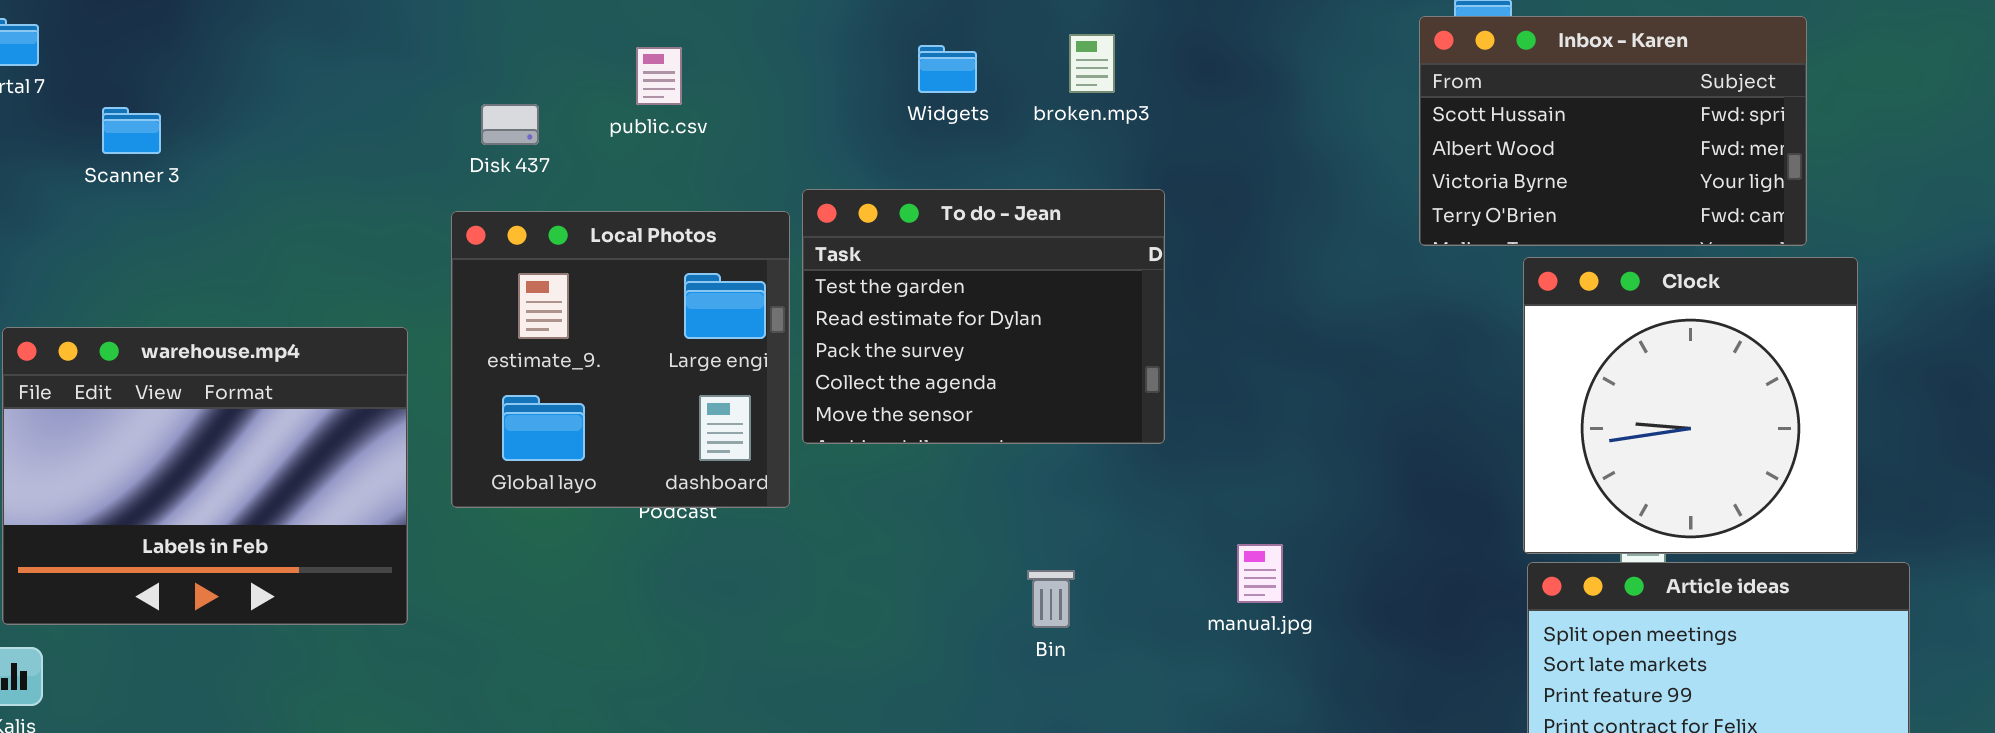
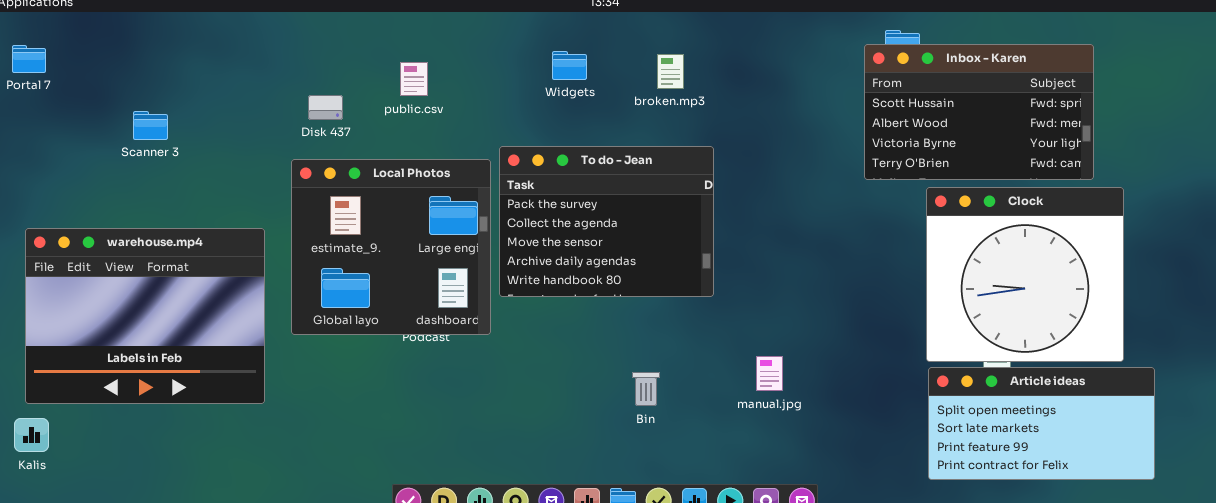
Widgets: [918,45,977,93] -> [552,51,587,80], moved
Scanner 3: [102,107,161,154] -> [133,111,168,140], moved
To do - Jean: [802,189,1165,444] -> [499,146,714,297], scrolled down 2 rows

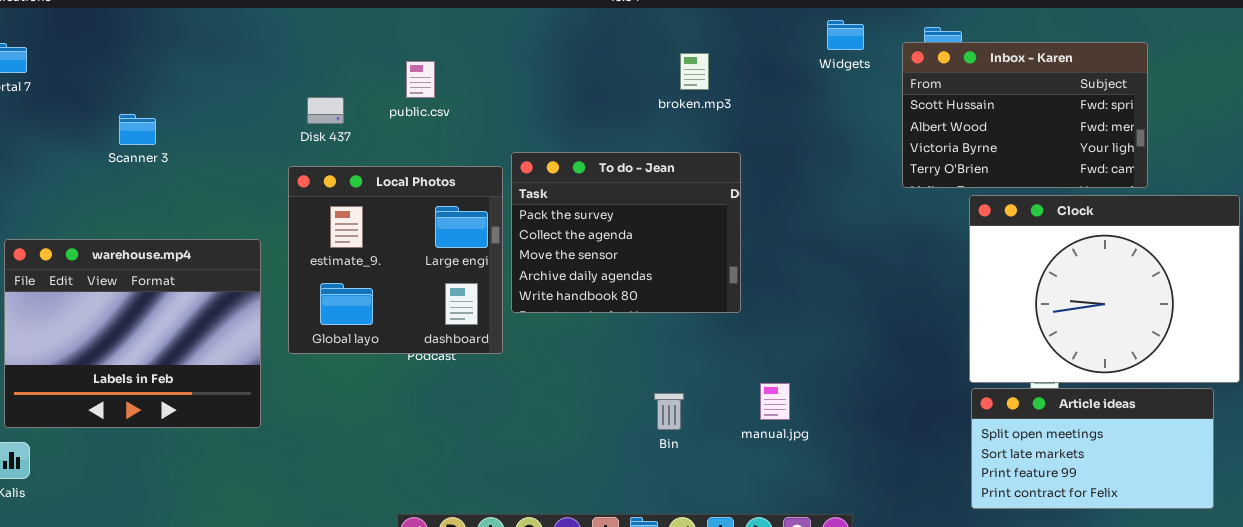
Widgets: [552,51,587,80] -> [827,20,864,50], moved
Clock: [926,187,1124,362] -> [969,195,1240,383], resized
manual.jpg: [756,356,783,391] -> [760,383,790,420], moved

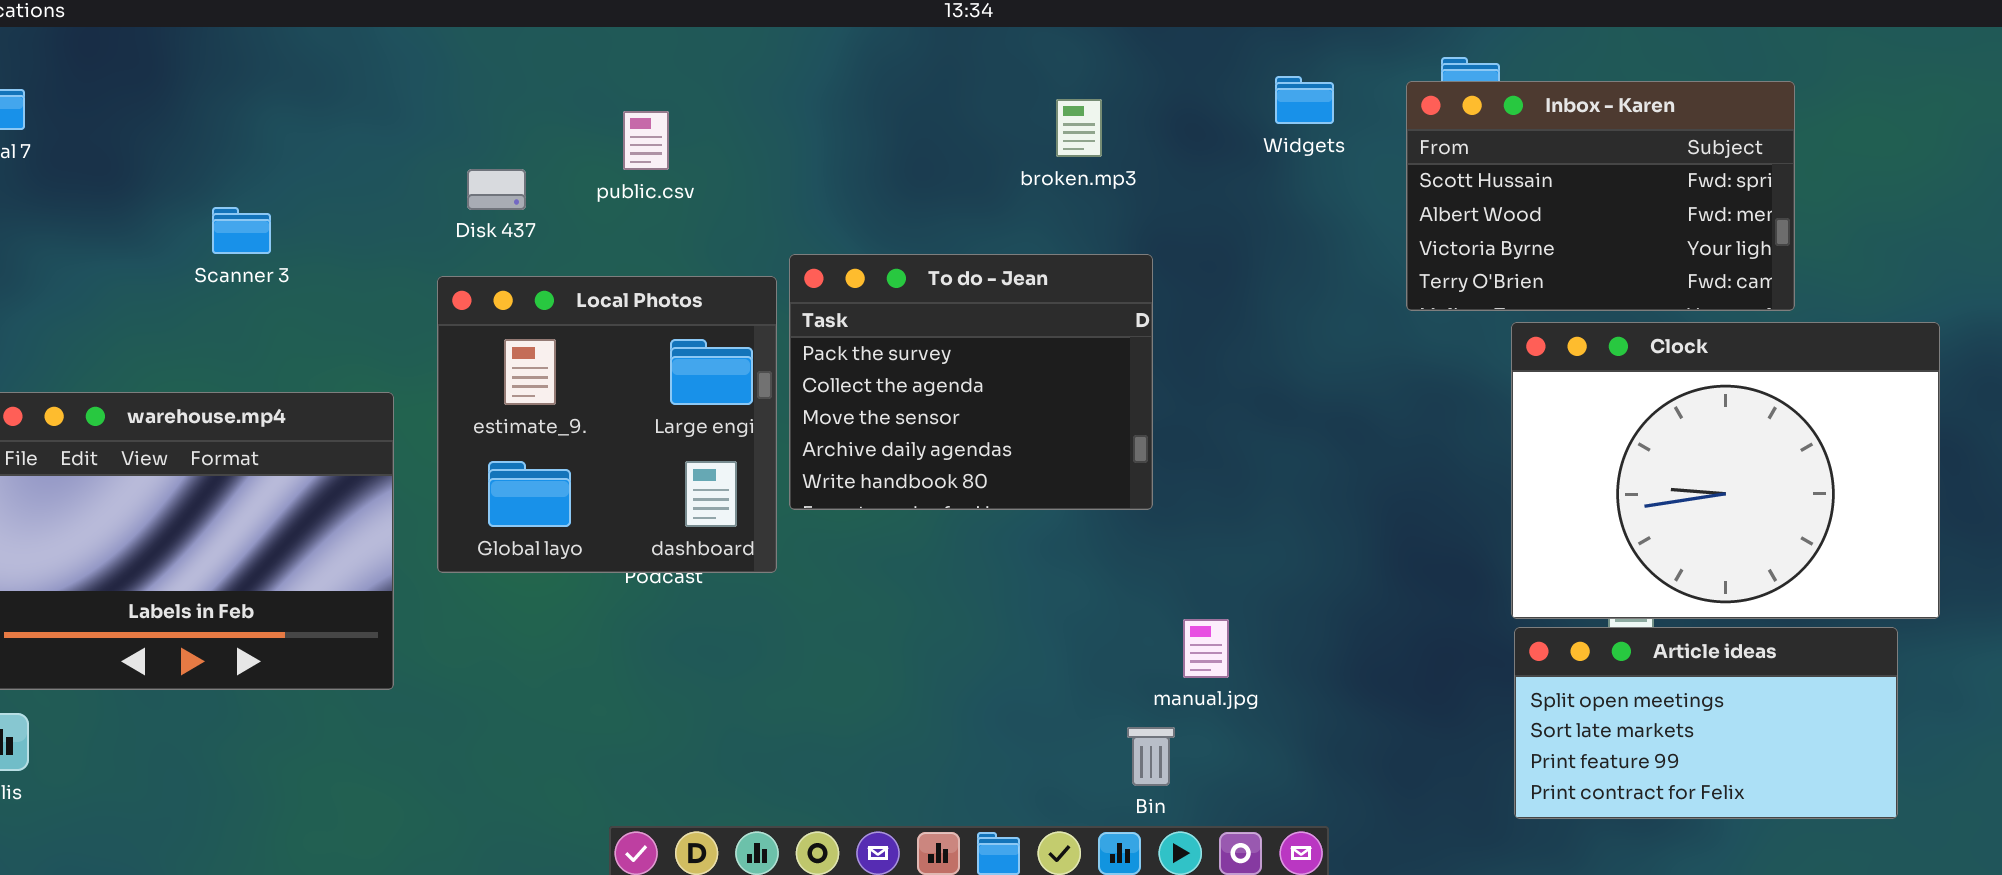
Widgets: [827,20,864,50] -> [1275,76,1334,124], moved
Scanner 3: [119,114,156,145] -> [212,207,271,254], moved
Bin: [654,393,684,430] -> [1127,727,1175,786], moved

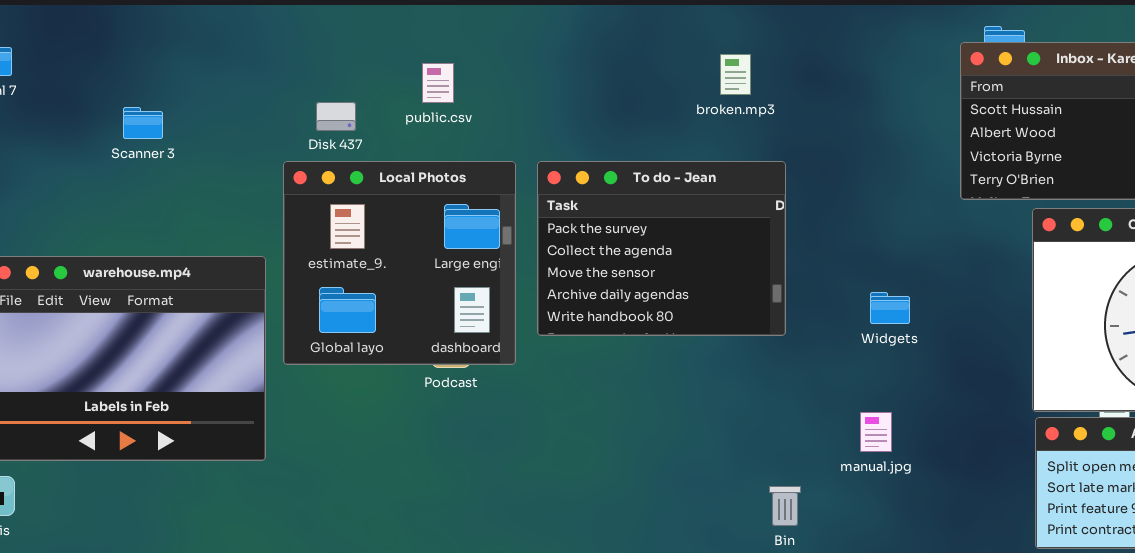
Widgets: [1275,76,1334,124] -> [870,292,910,324], moved
Scanner 3: [212,207,271,254] -> [123,107,163,139], moved
Local Photos: [437,276,777,573] -> [283,161,516,365], moved
manual.jpg: [1183,619,1229,678] -> [860,412,892,452], moved

